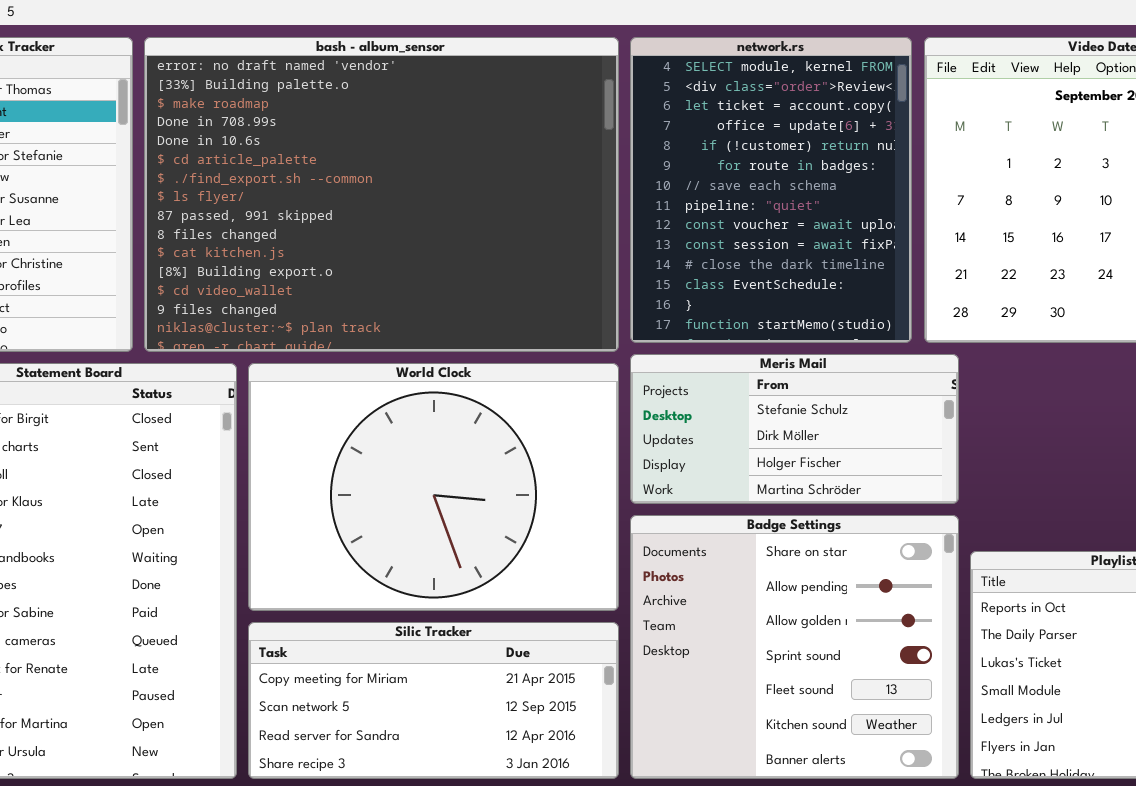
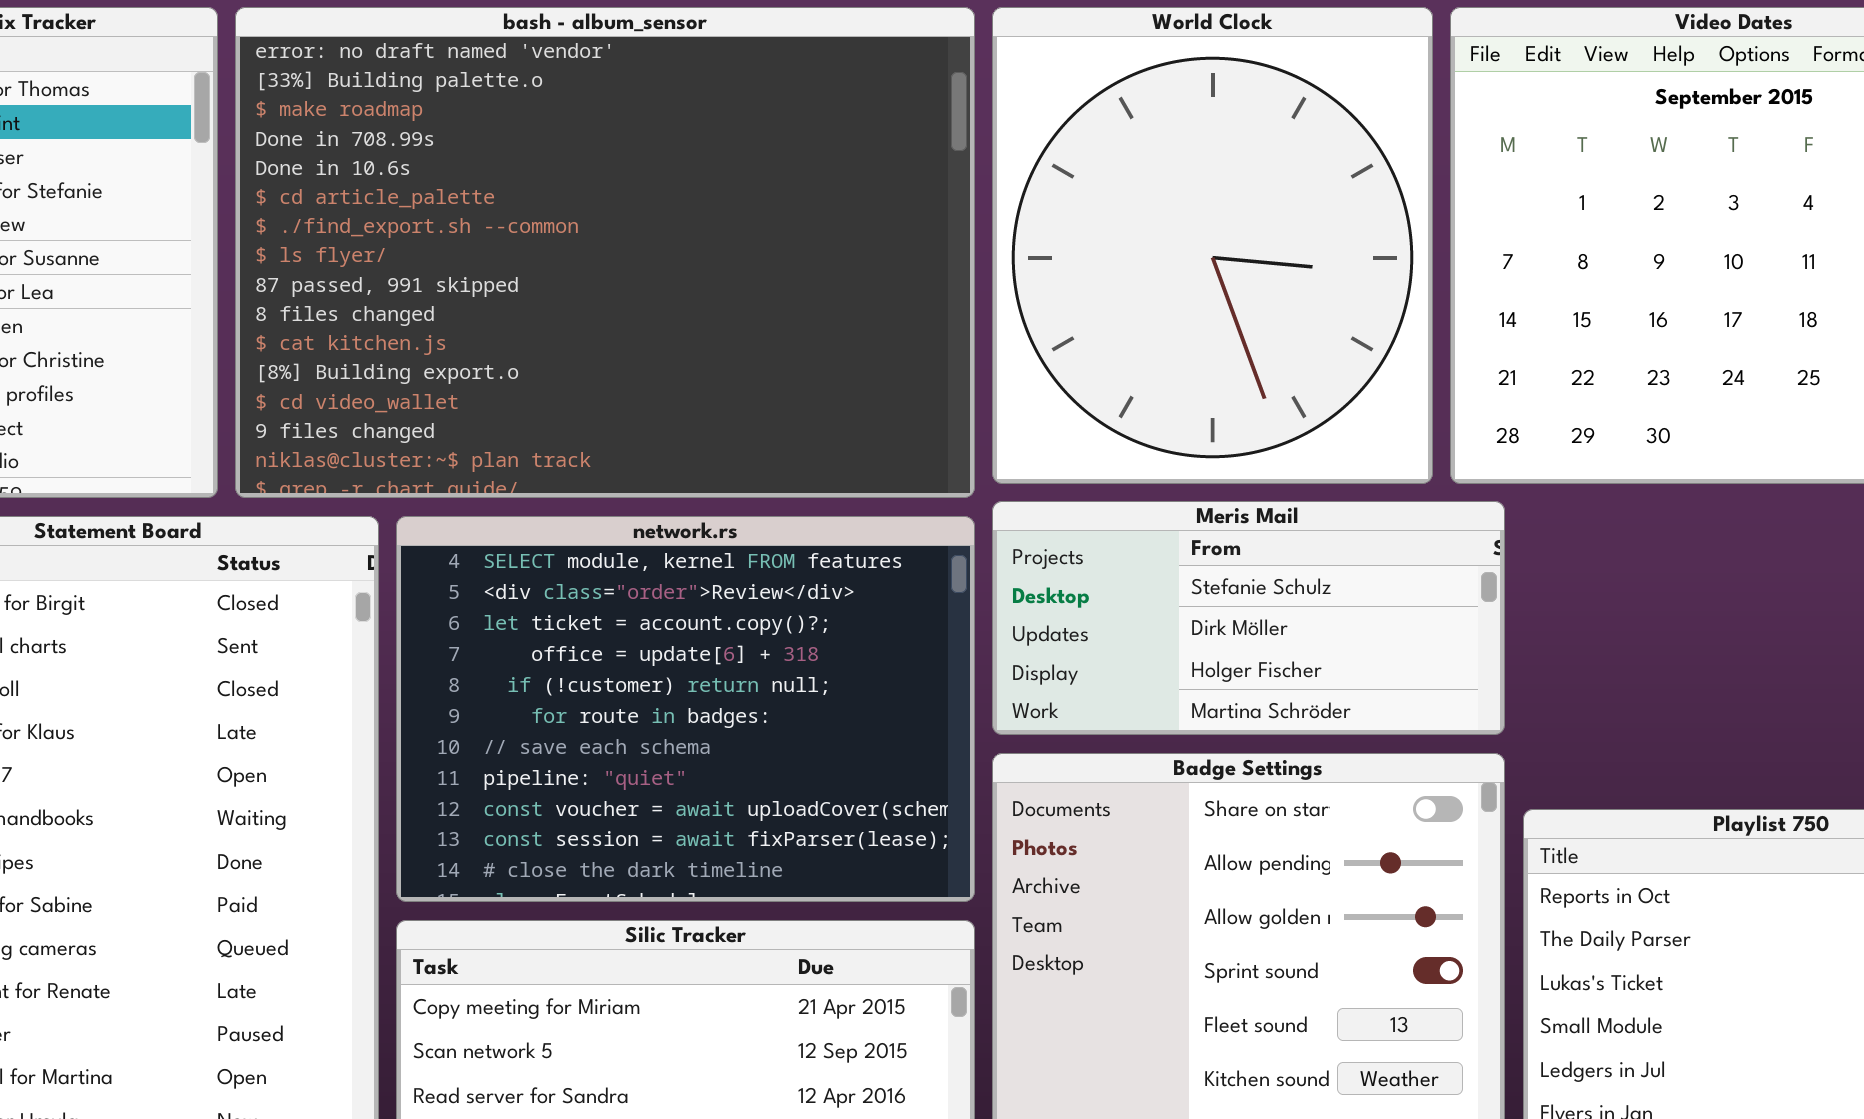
network.rs: [630,37,912,343] -> [396,516,975,902], moved, resized
World Clock: [248,363,619,611] -> [992,7,1433,484], moved, resized

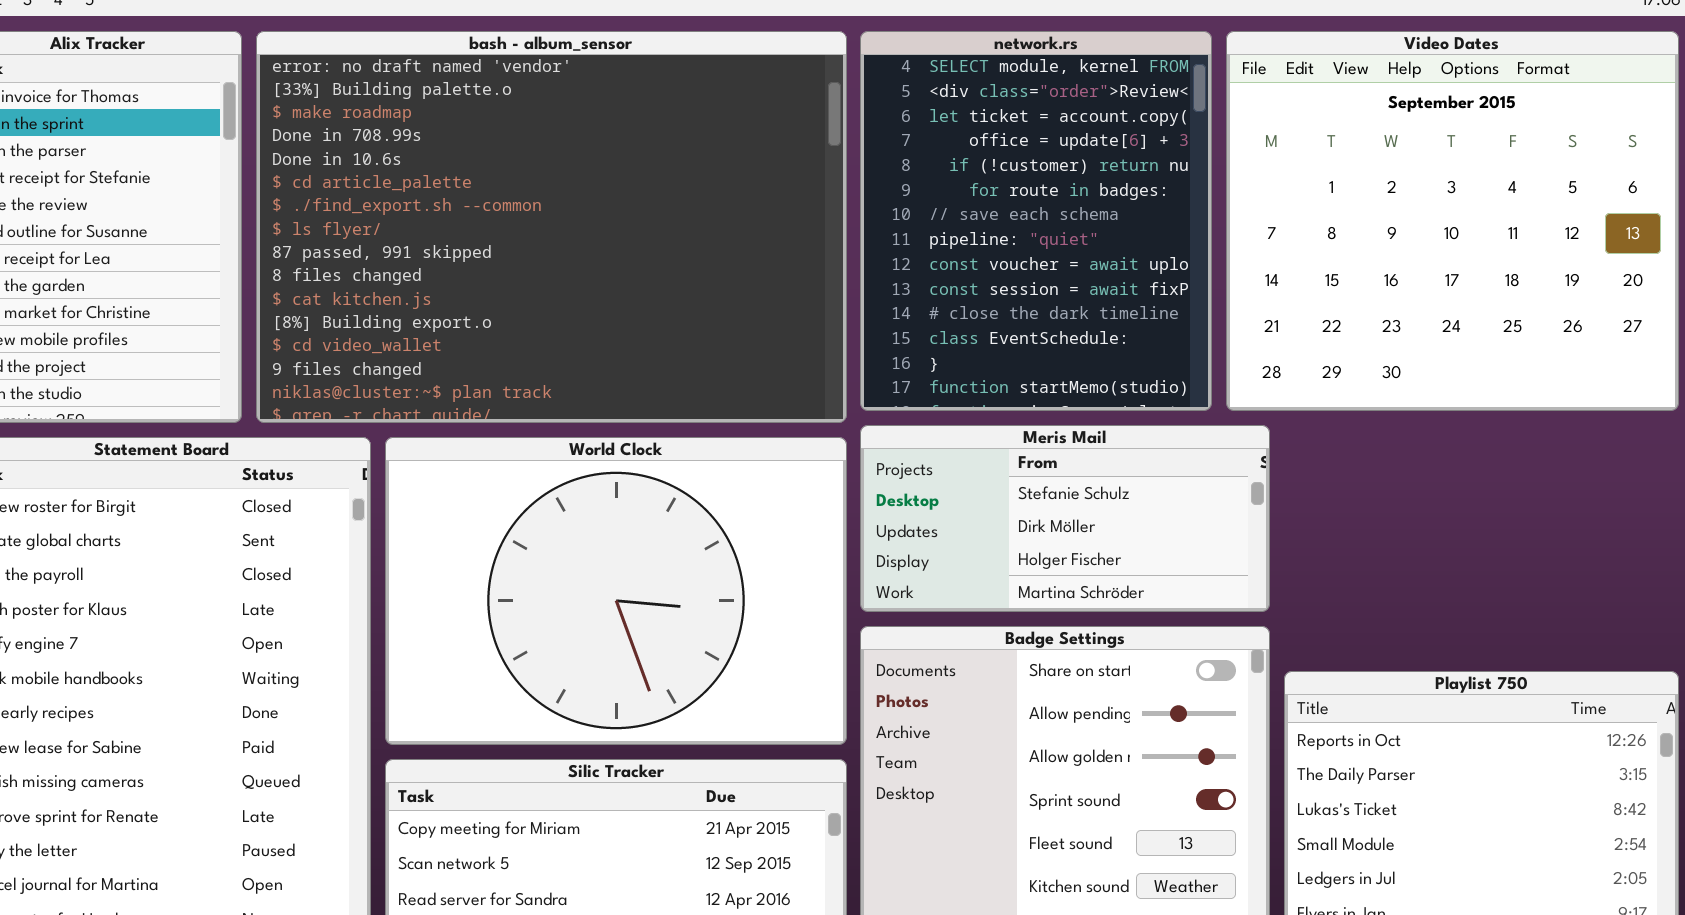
World Clock: [992,7,1433,484] -> [385,437,847,745], moved, resized
network.rs: [396,516,975,902] -> [860,31,1212,411], moved, resized

